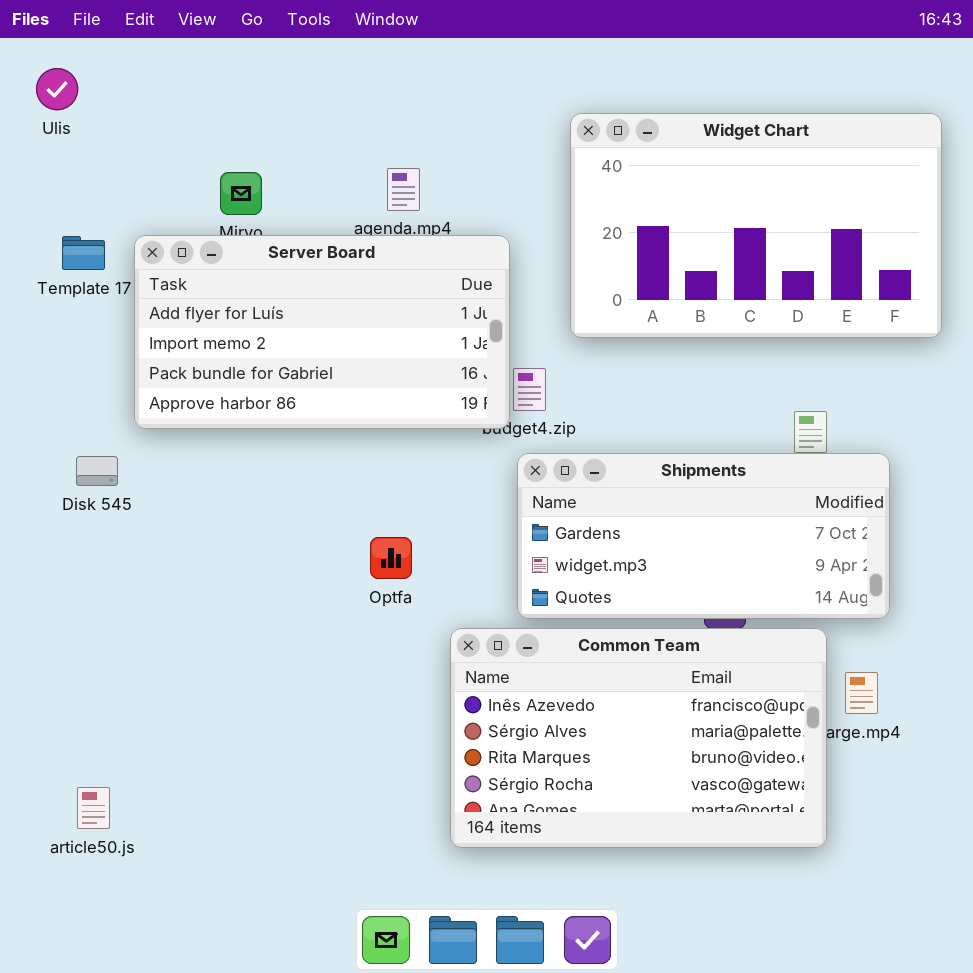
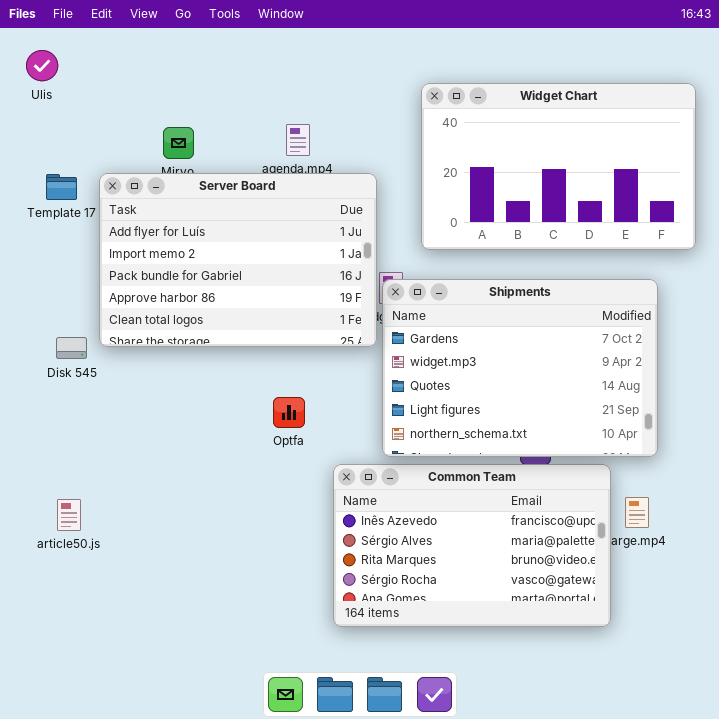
Server Board: [134,235,510,429] -> [99,173,377,347], resized
Shipments: [517,453,890,619] -> [382,279,658,457], resized
article50.js: [77,787,110,829] -> [57,499,81,531], moved

